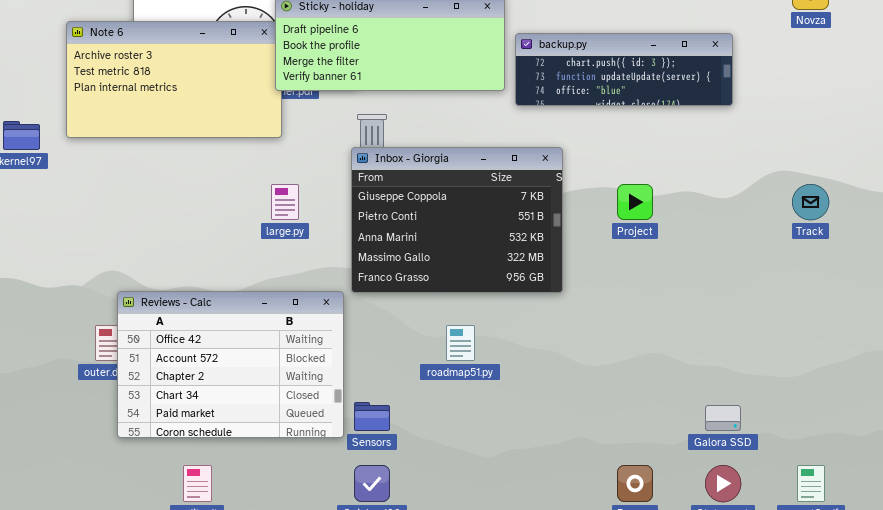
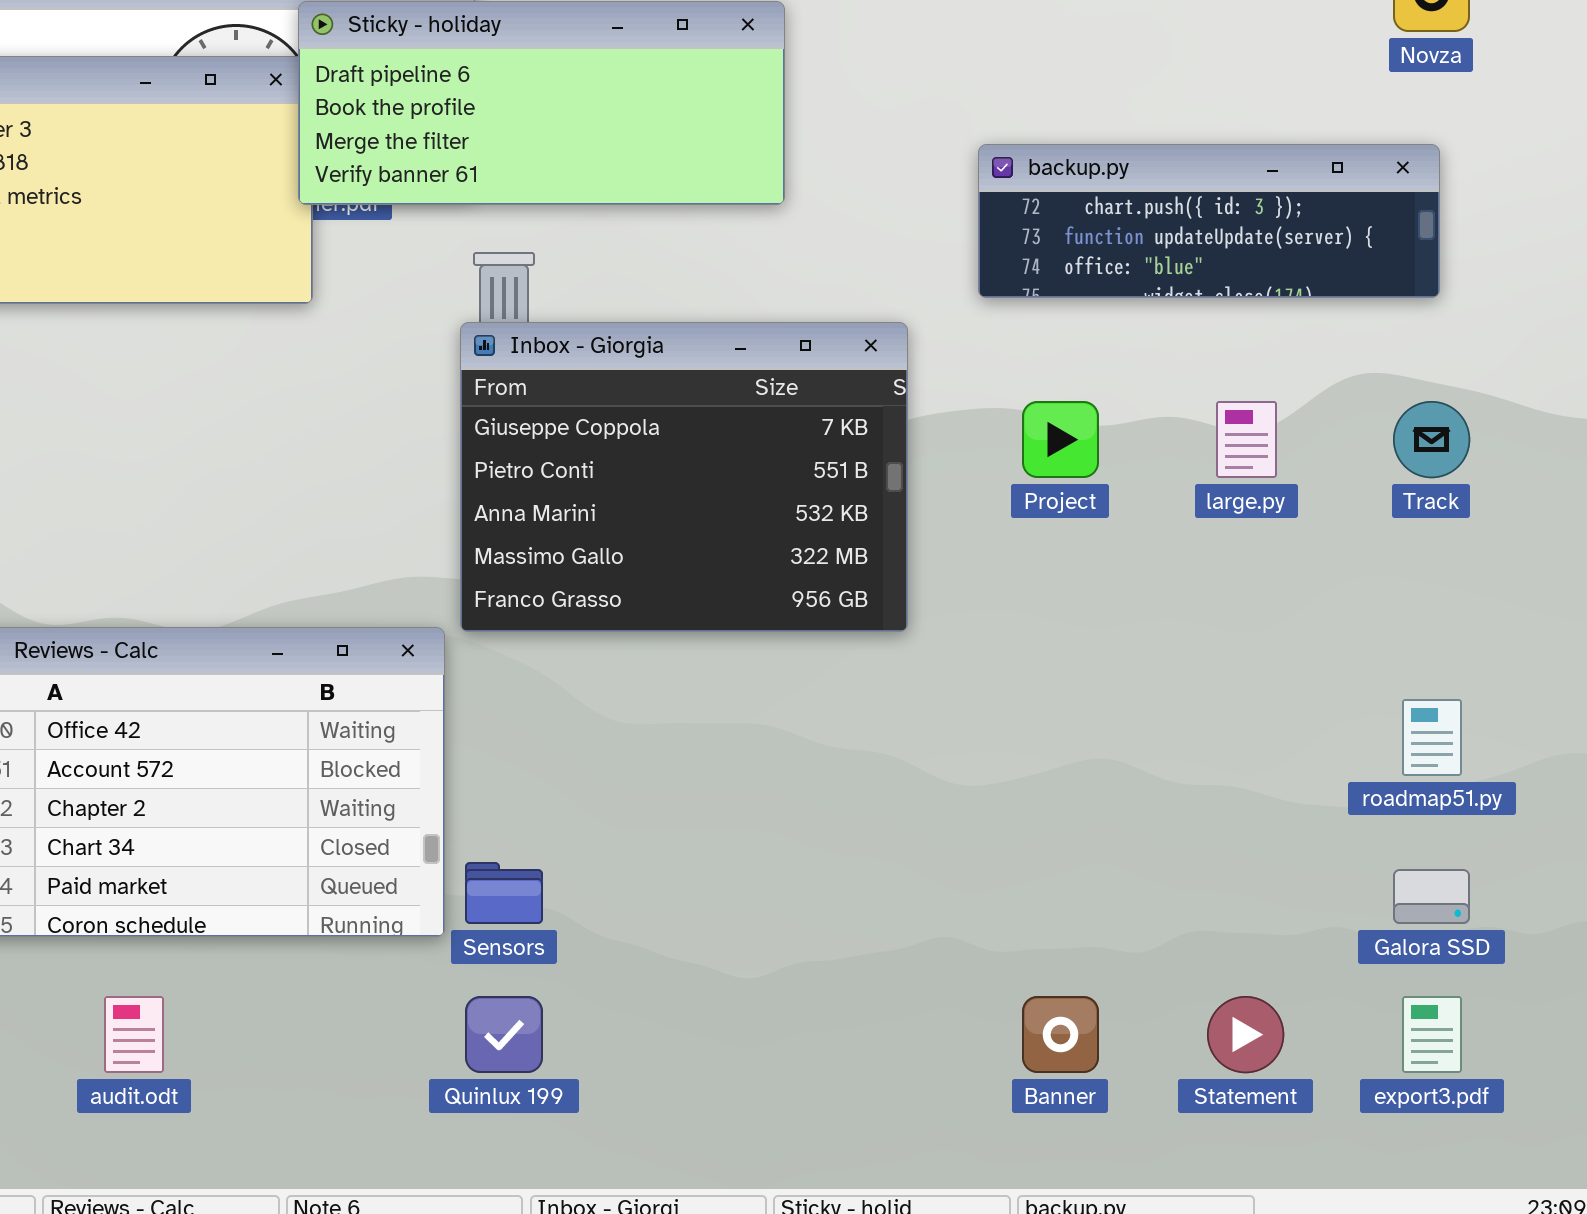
backup.py: [515,33,733,106] -> [978,144,1440,298], moved
large.py: [271,184,299,220] -> [1216,401,1277,478], moved
roadmap51.py: [446,325,475,361] -> [1402,699,1462,776], moved
Galora SSD: [705,405,741,431] -> [1393,869,1470,924], moved

